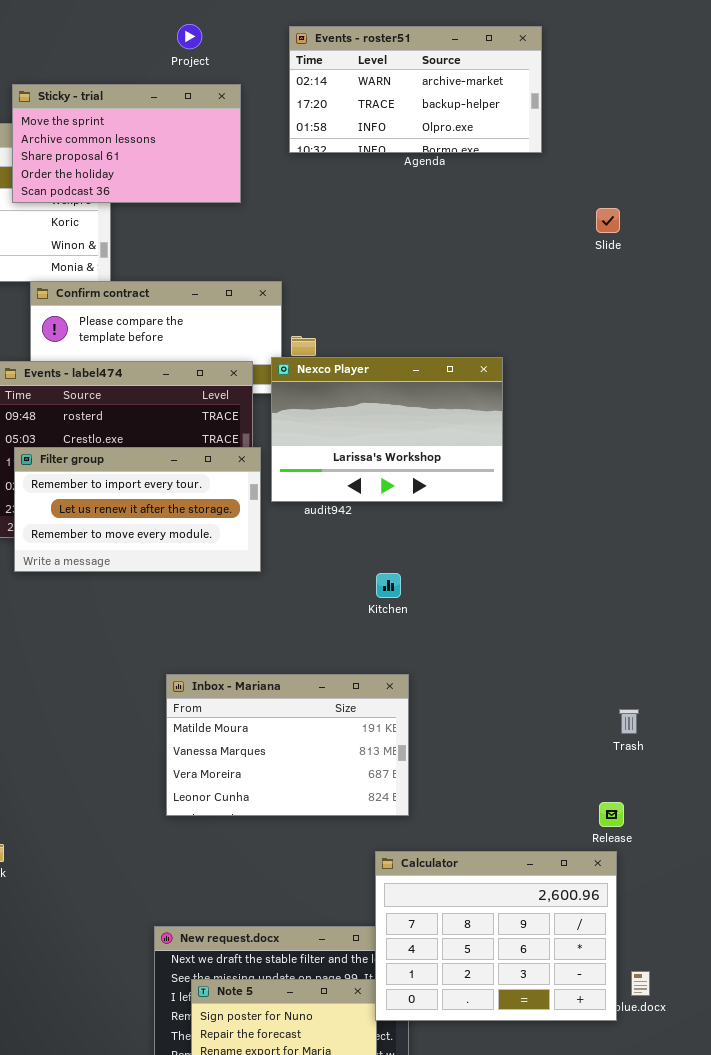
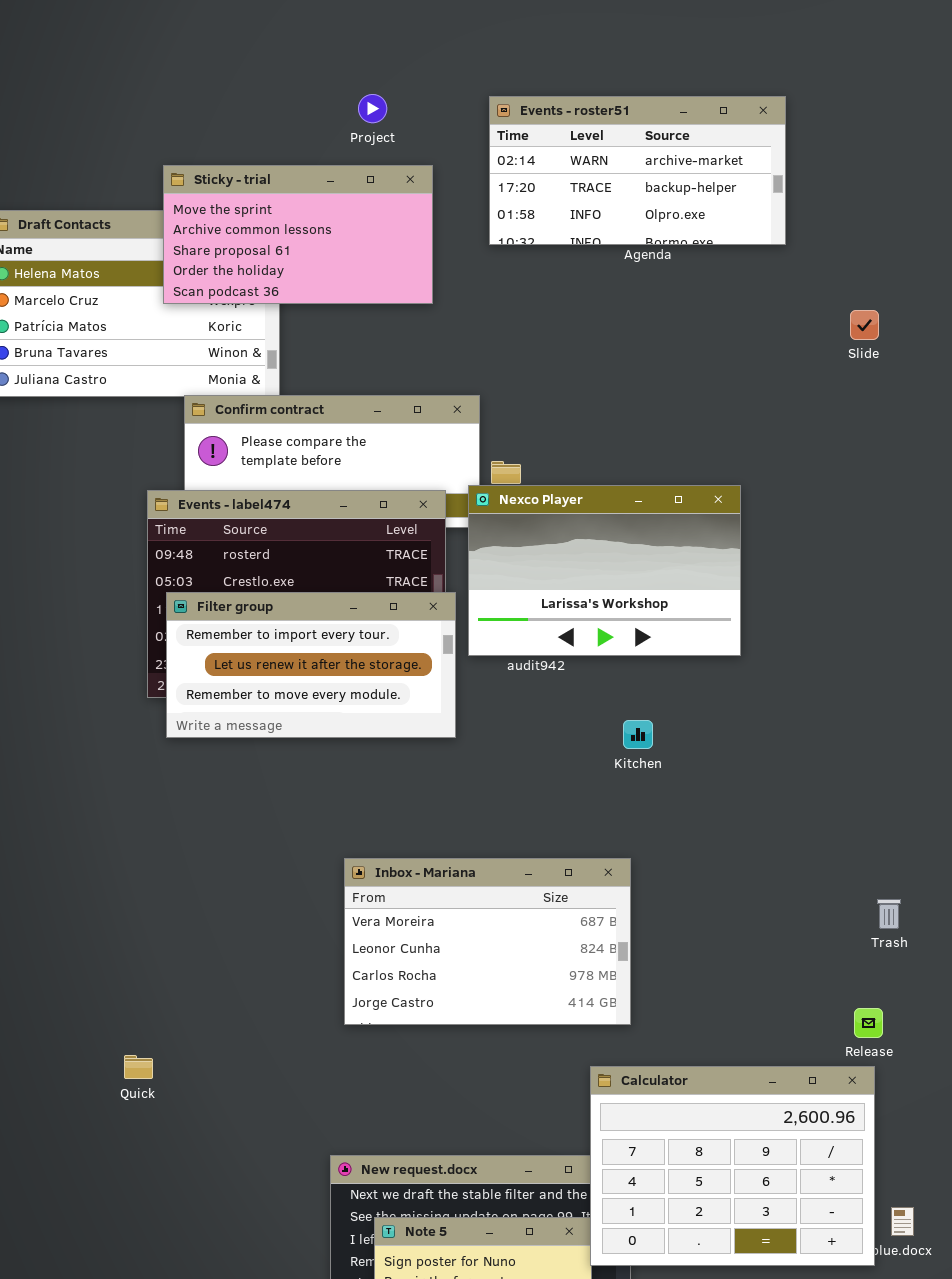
Kitchen: [376,573,401,598] -> [623,720,653,749], moved
Inbox - Mariana: [166,674,409,816] -> [344,858,631,1025], scrolled down 2 rows

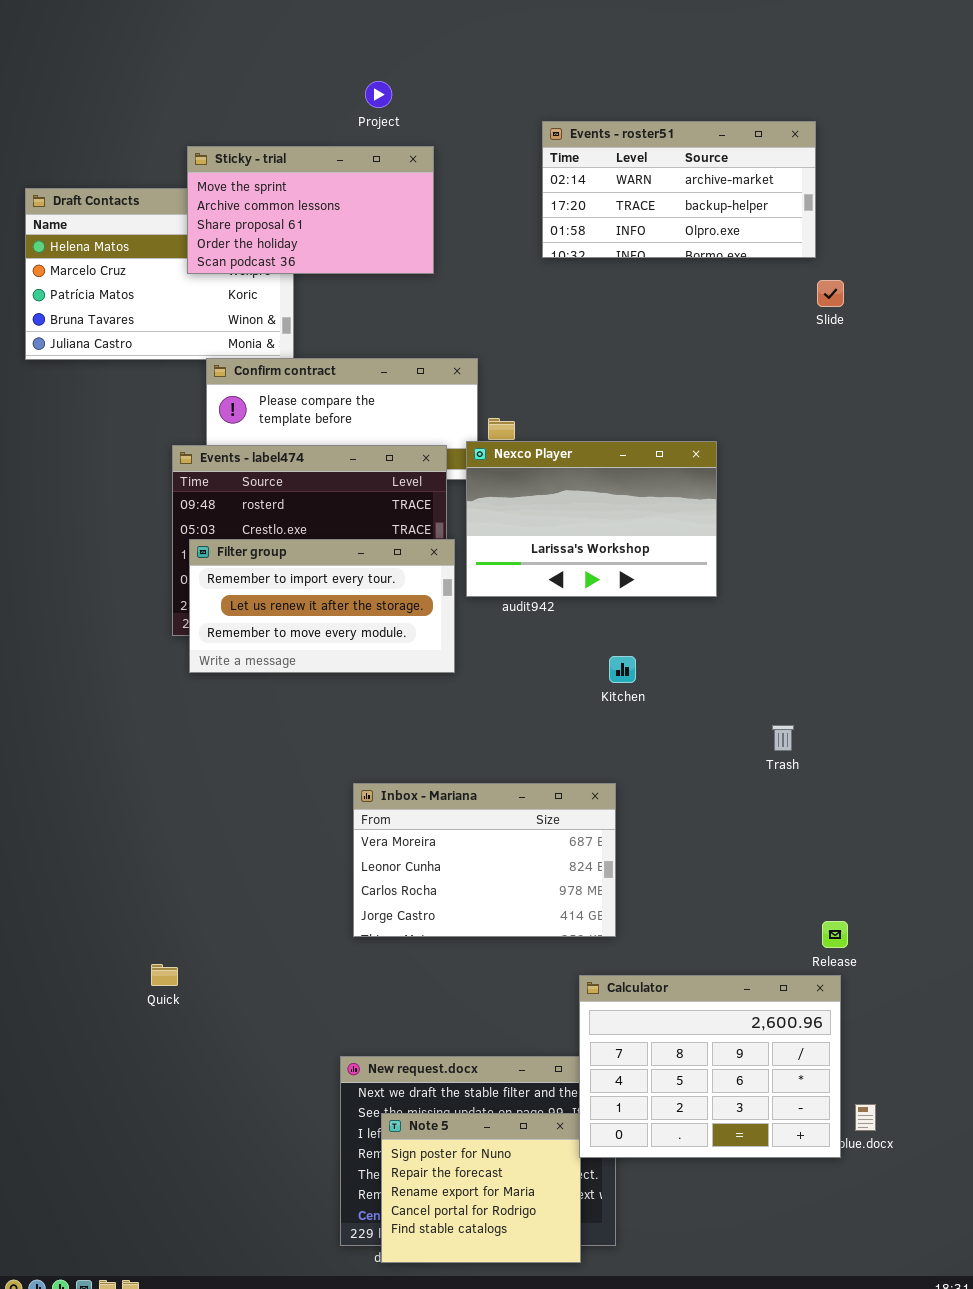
Events - roster51: [489,96,786,245] -> [542,121,816,258], moved
Trash: [877,899,901,929] -> [772,725,794,751], moved

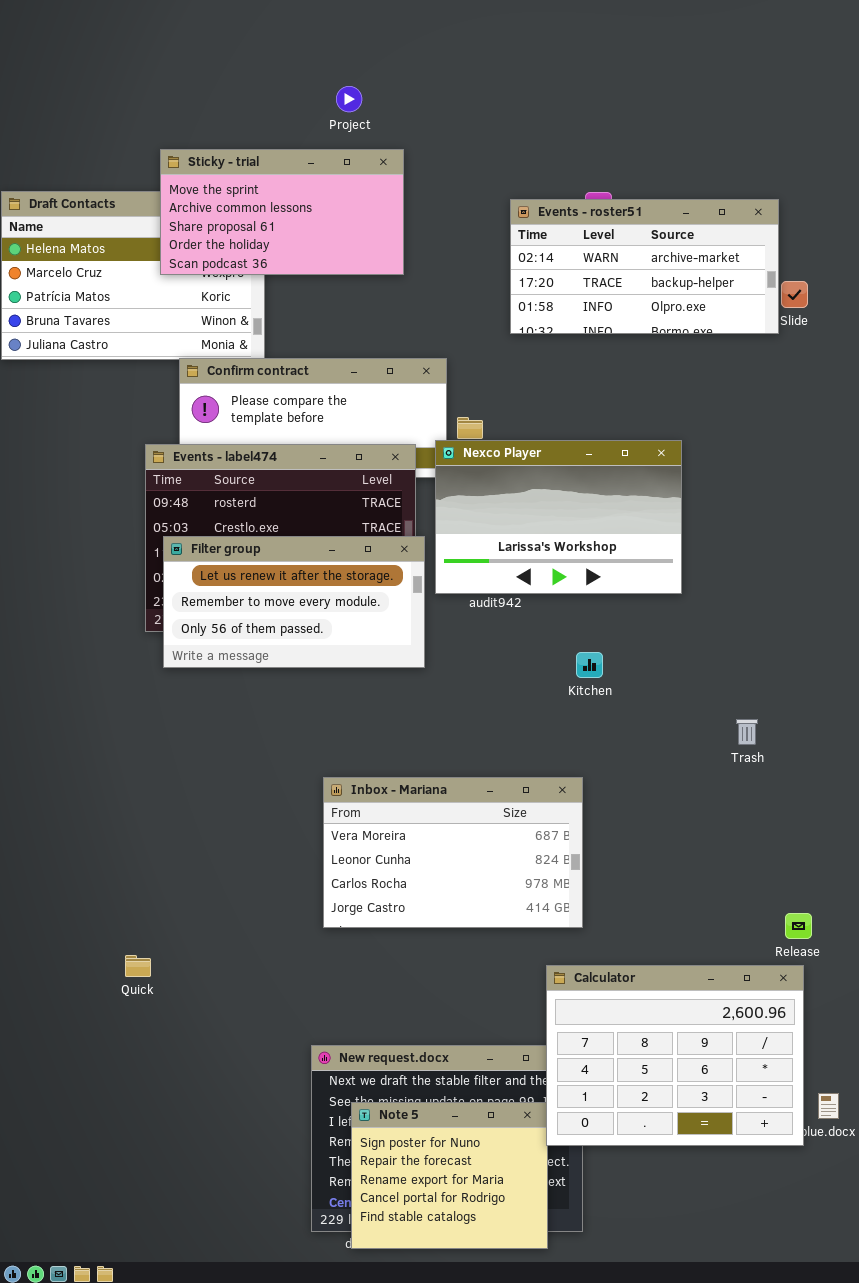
Events - roster51: [542,121,816,258] -> [510,199,779,334], moved
Filter group: [189,539,455,673] -> [163,536,425,668], scrolled down 1 row

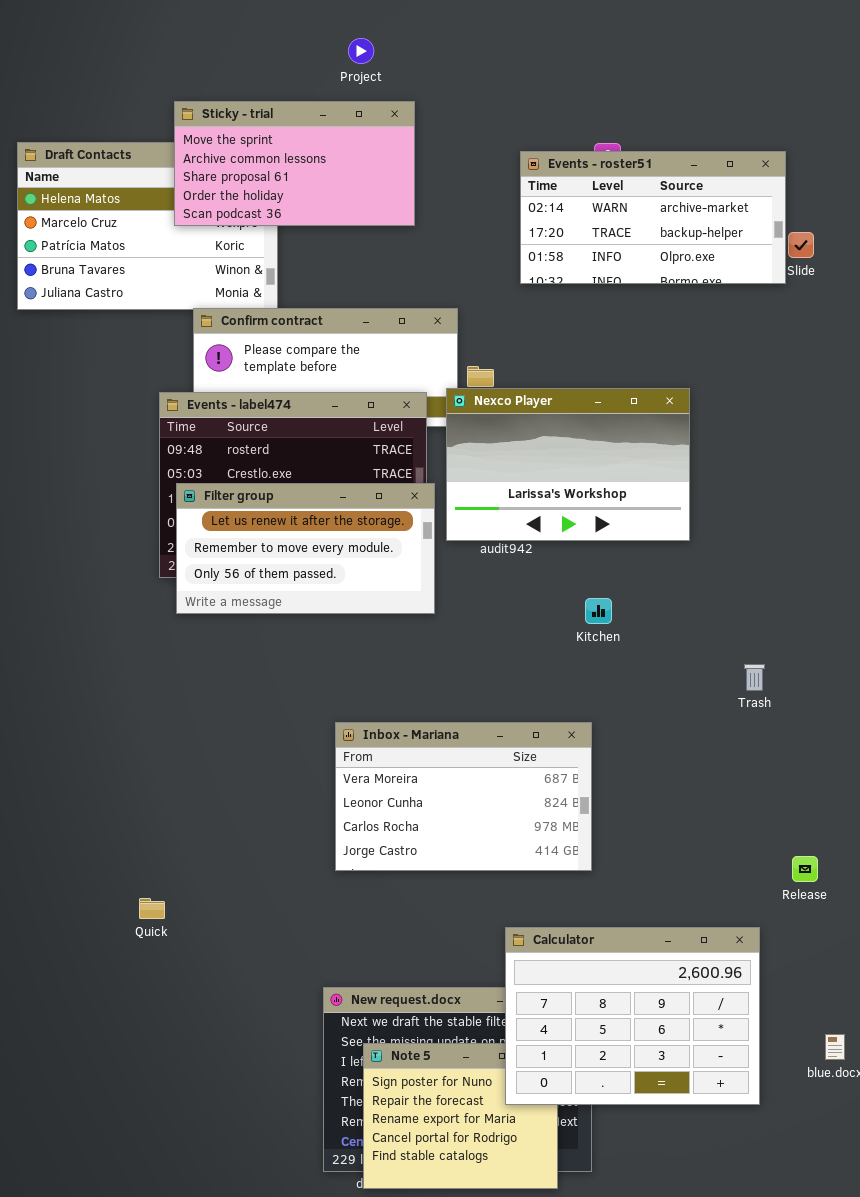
Calculator: [546,965,804,1146] -> [505,927,760,1105], moved

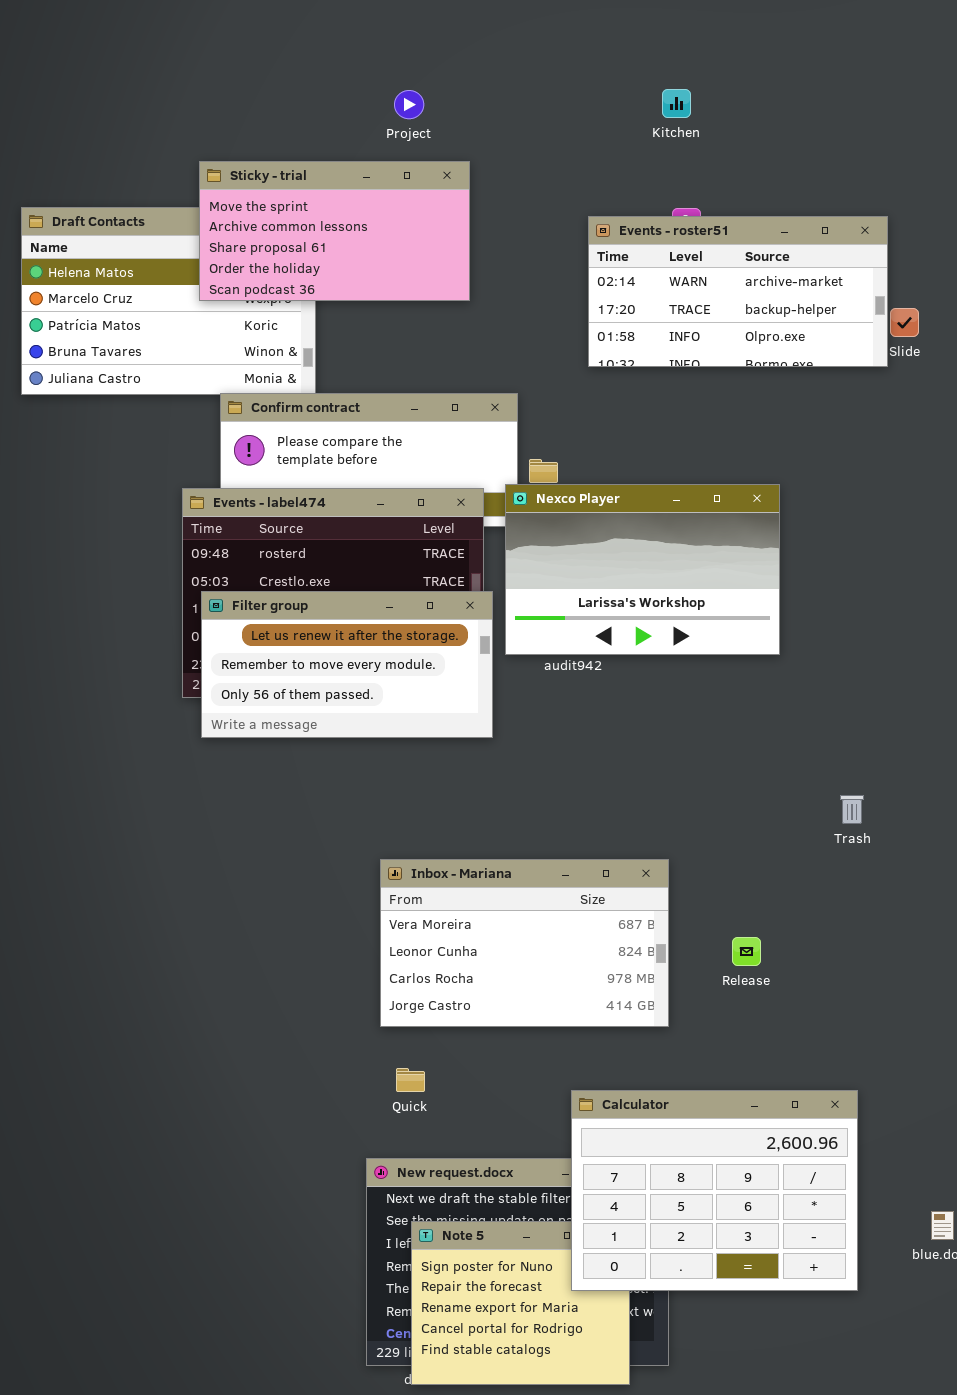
Kitchen: [585,598,612,624] -> [662,89,691,118], moved
Release: [792,856,818,882] -> [732,937,761,966], moved
Quick: [139,898,165,919] -> [396,1068,425,1092], moved

